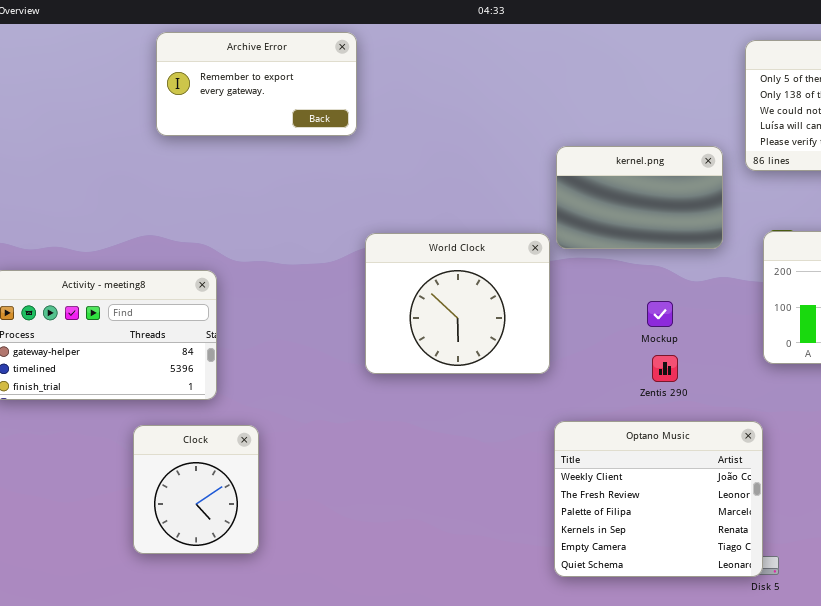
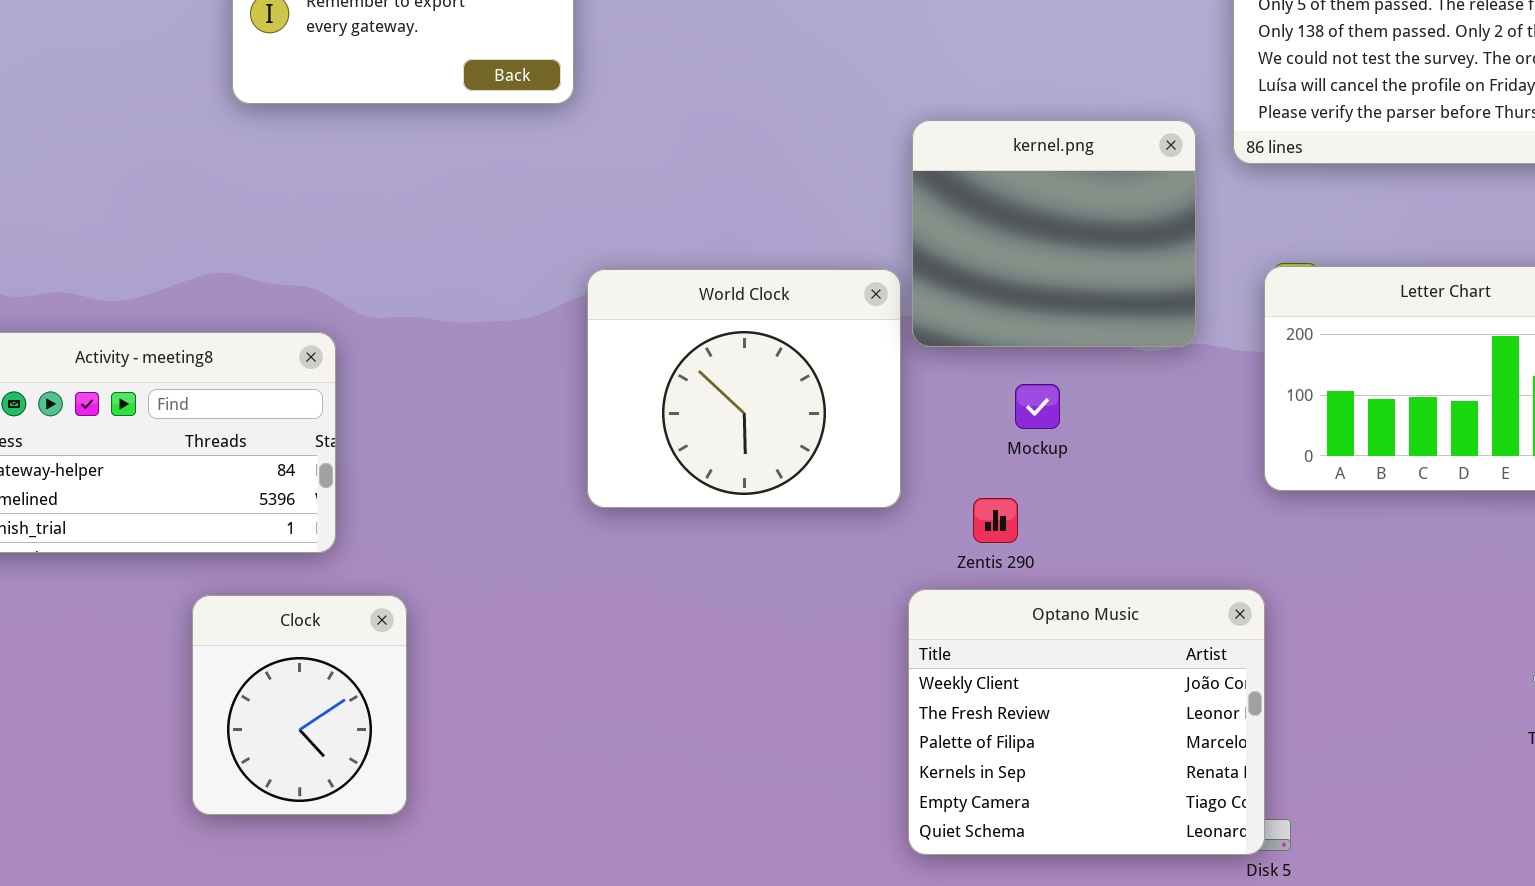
kernel.png: [556,146,723,249] -> [912,120,1196,347], resized
Mockup: [647,301,673,327] -> [1015,384,1060,429], moved
Zentis 290: [652,355,678,382] -> [973,498,1018,543], moved

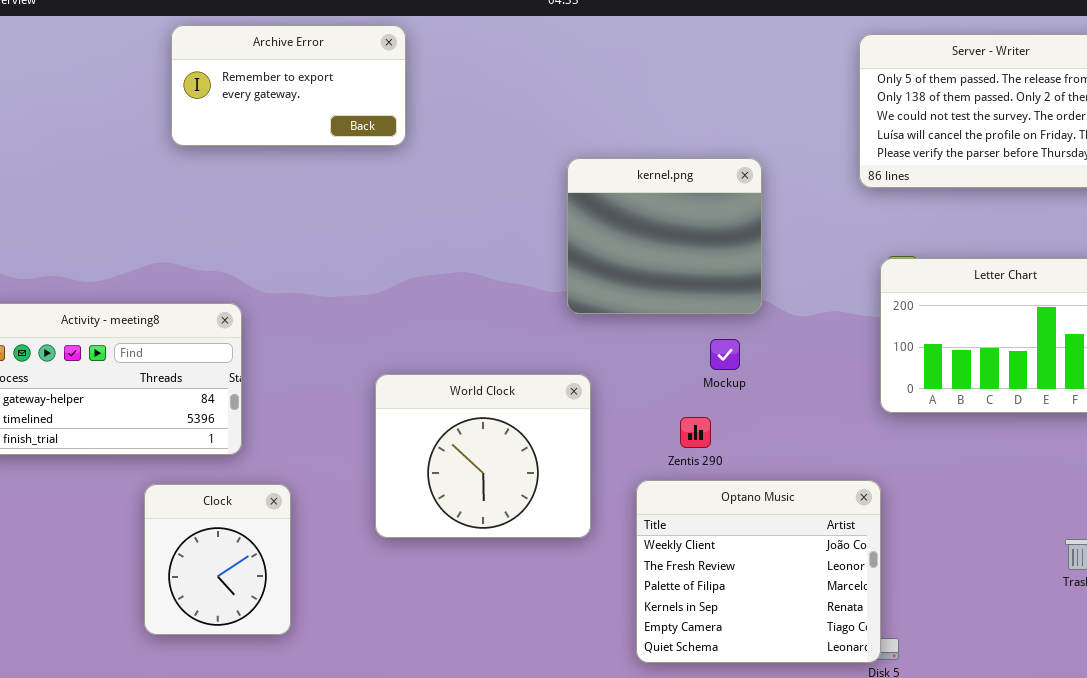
kernel.png: [912,120,1196,347] -> [567,158,762,314], moved
World Clock: [587,269,901,508] -> [375,374,591,538], moved

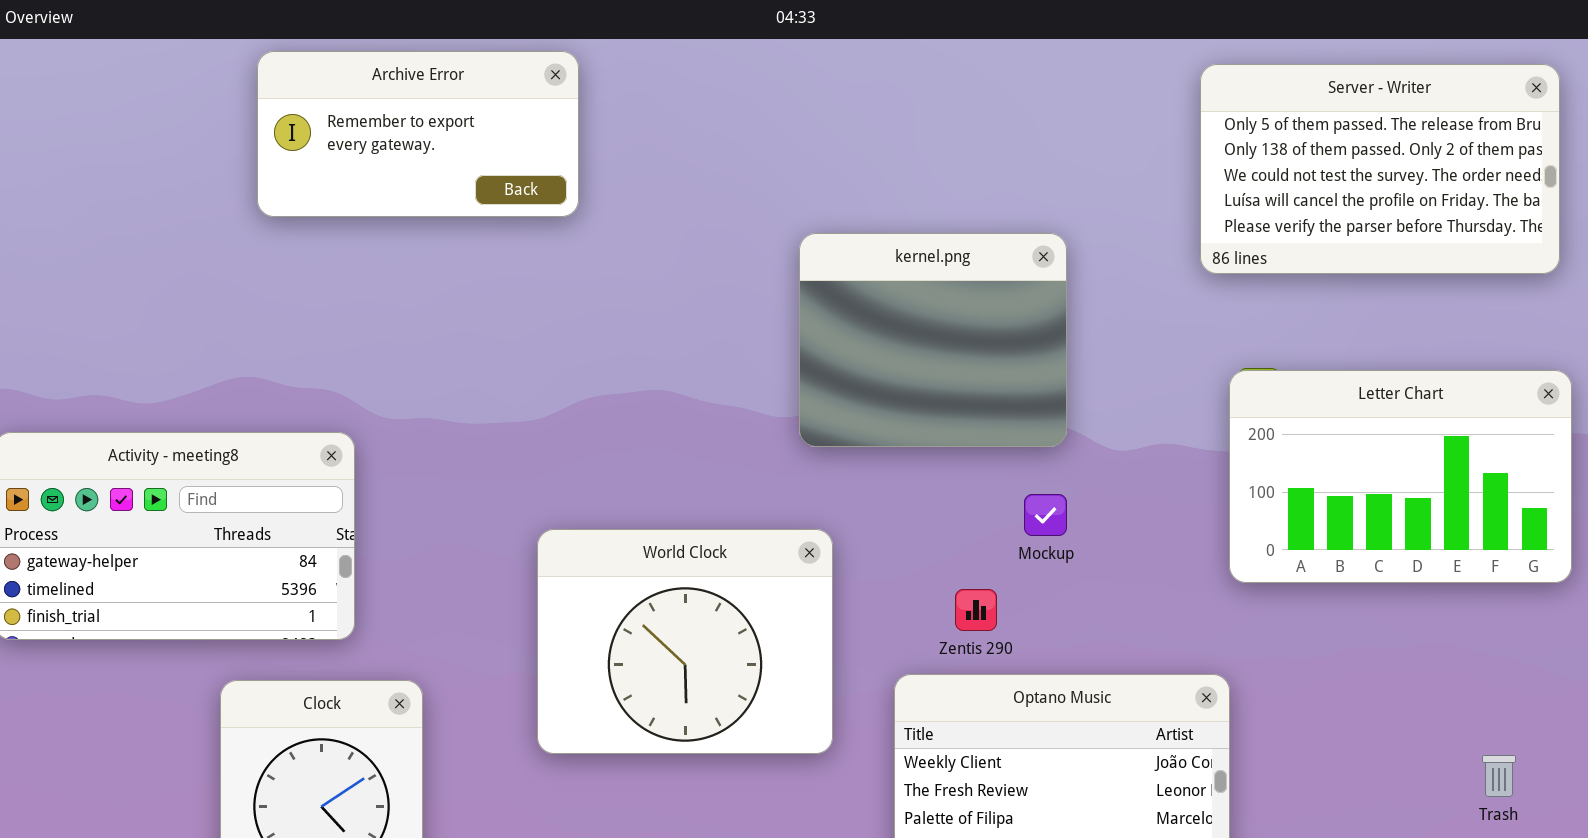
Mockup: [710,339,740,370] -> [1024,494,1067,536], moved

